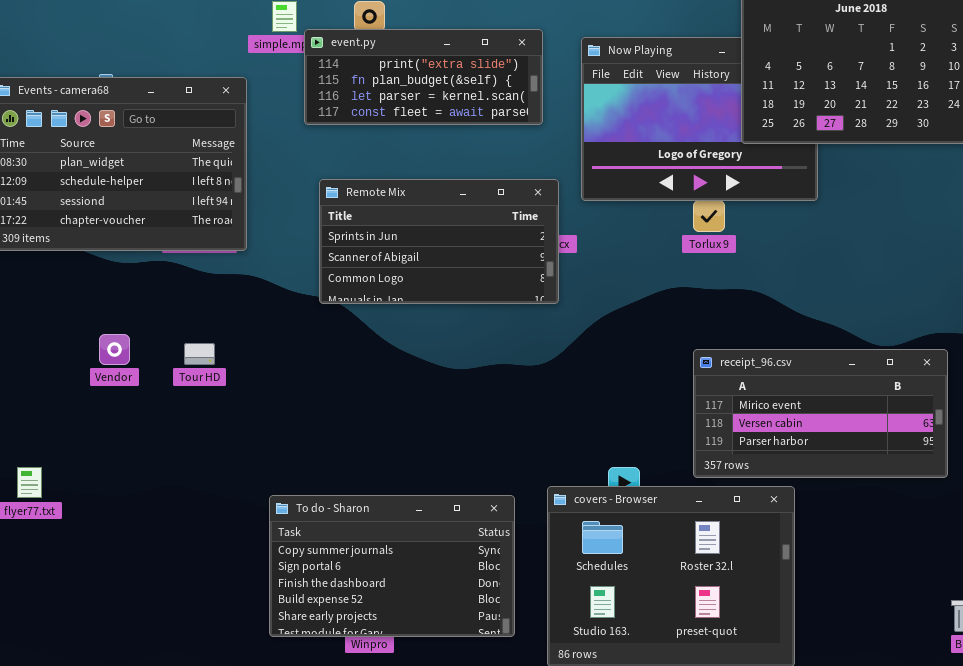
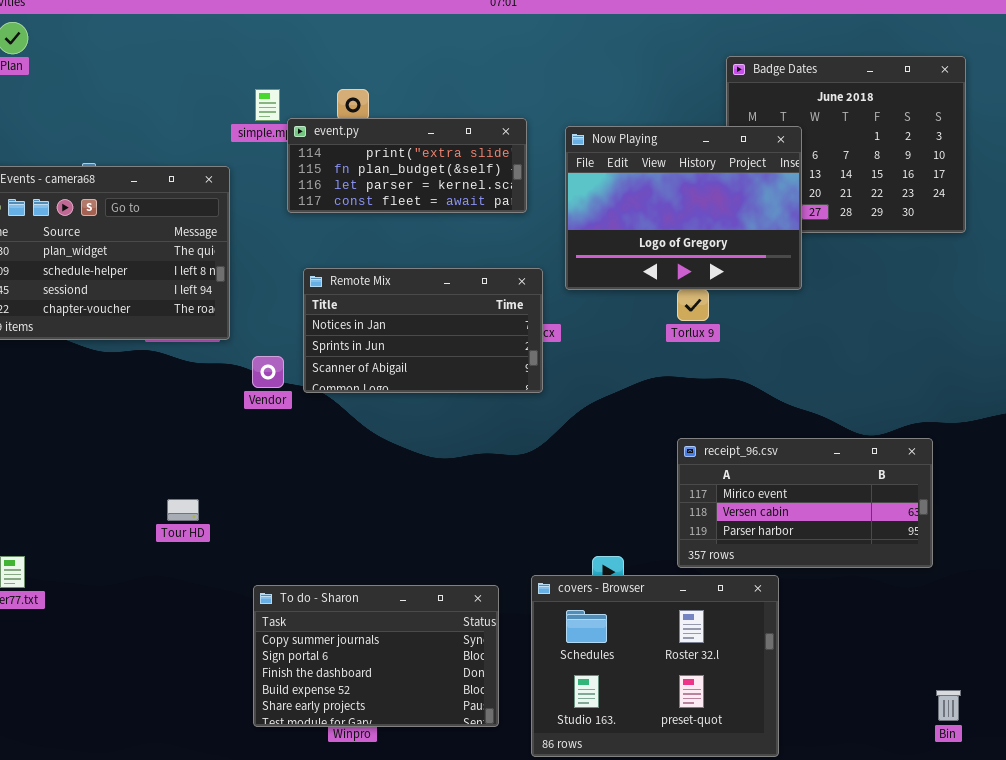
Now Playing: [581,37,818,201] -> [565,126,802,290], raised
Remote Mix: [319,179,559,304] -> [303,268,543,393], scrolled up 1 row
Vendor: [99,334,130,365] -> [252,356,284,388], moved
Tour HD: [184,343,215,365] -> [167,499,199,521], moved

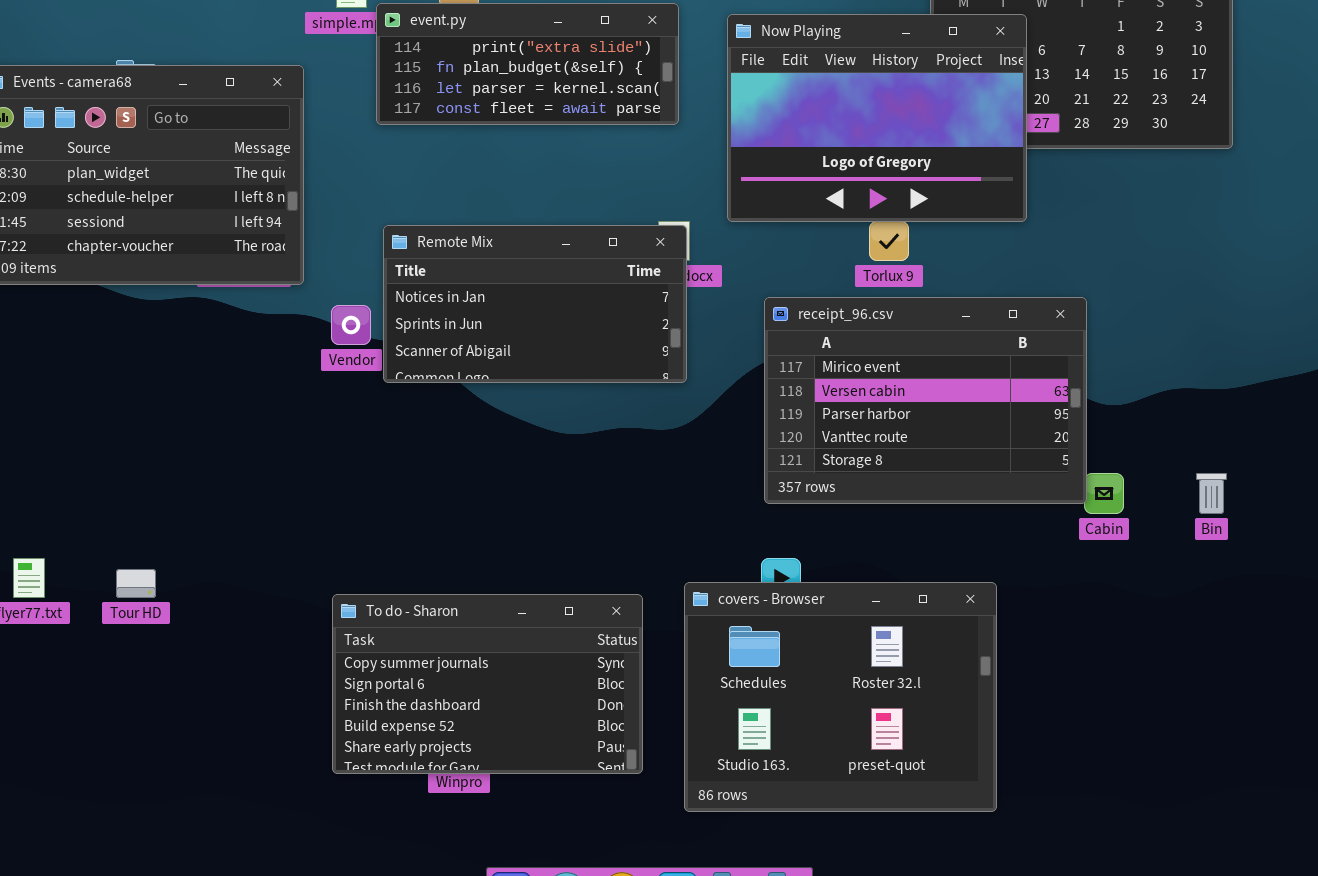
Remote Mix: [303,268,543,393] -> [383,225,687,383], moved
receipt_96.csv: [677,438,933,568] -> [764,297,1087,504], moved, resized
Tour HD: [167,499,199,521] -> [116,569,156,598], moved
Bin: [936,690,961,721] -> [1196,473,1227,514], moved

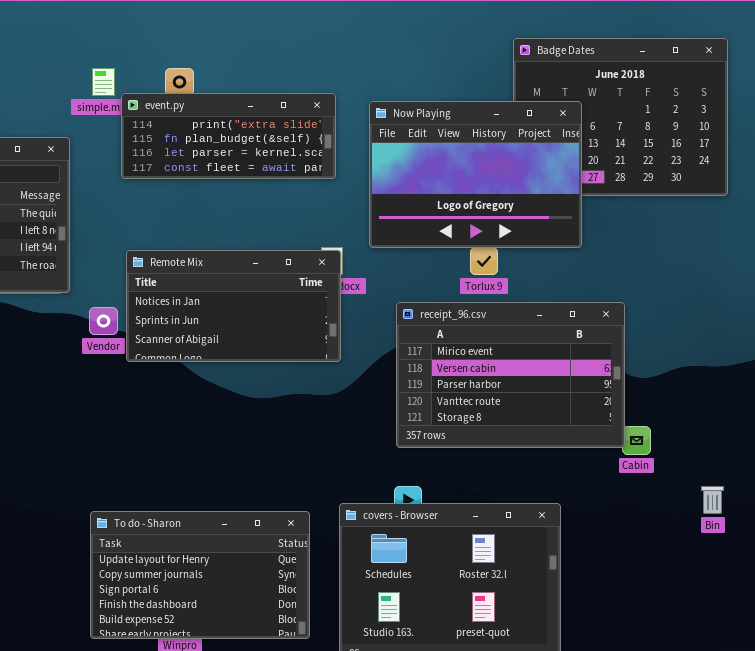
Bin: [1196,473,1227,514] -> [701,486,724,514], moved
To do - Sharon: [332,594,643,774] -> [90,511,310,639], scrolled up 1 row

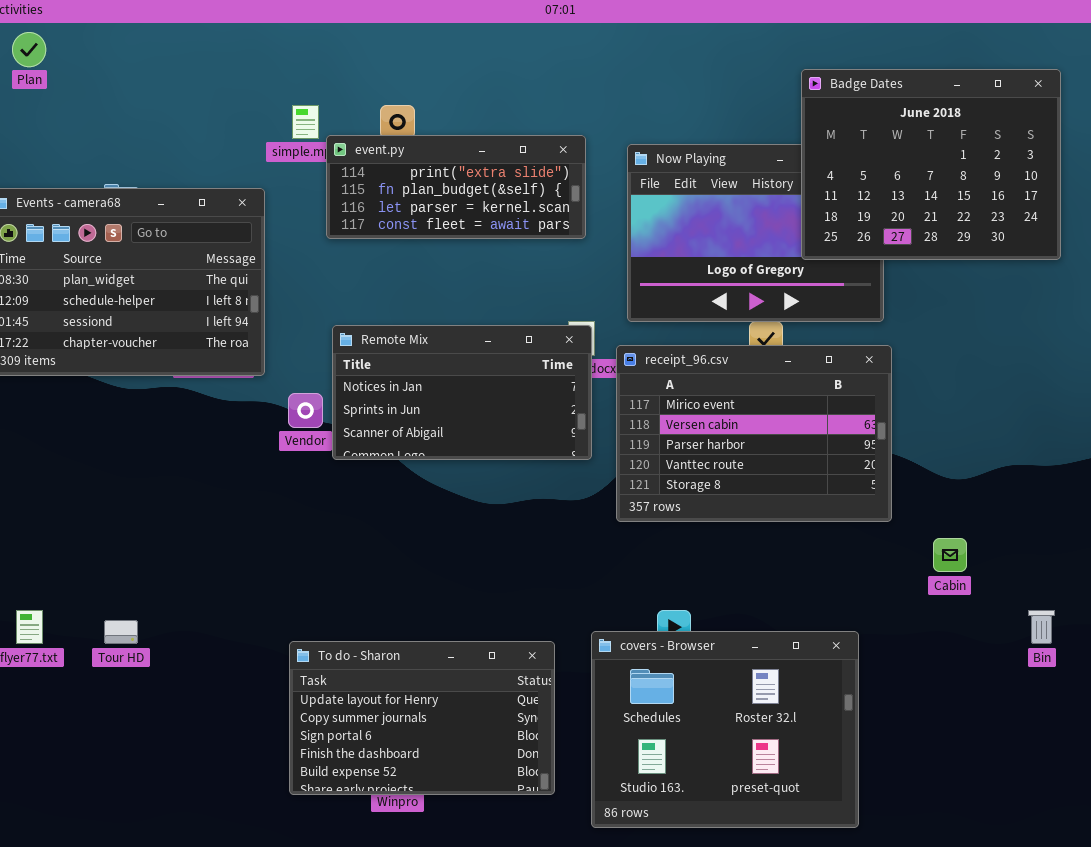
Badge Dates: [513,38,728,196] -> [801,69,1061,260], raised
receipt_96.csv: [396,302,625,448] -> [616,345,892,522], moved

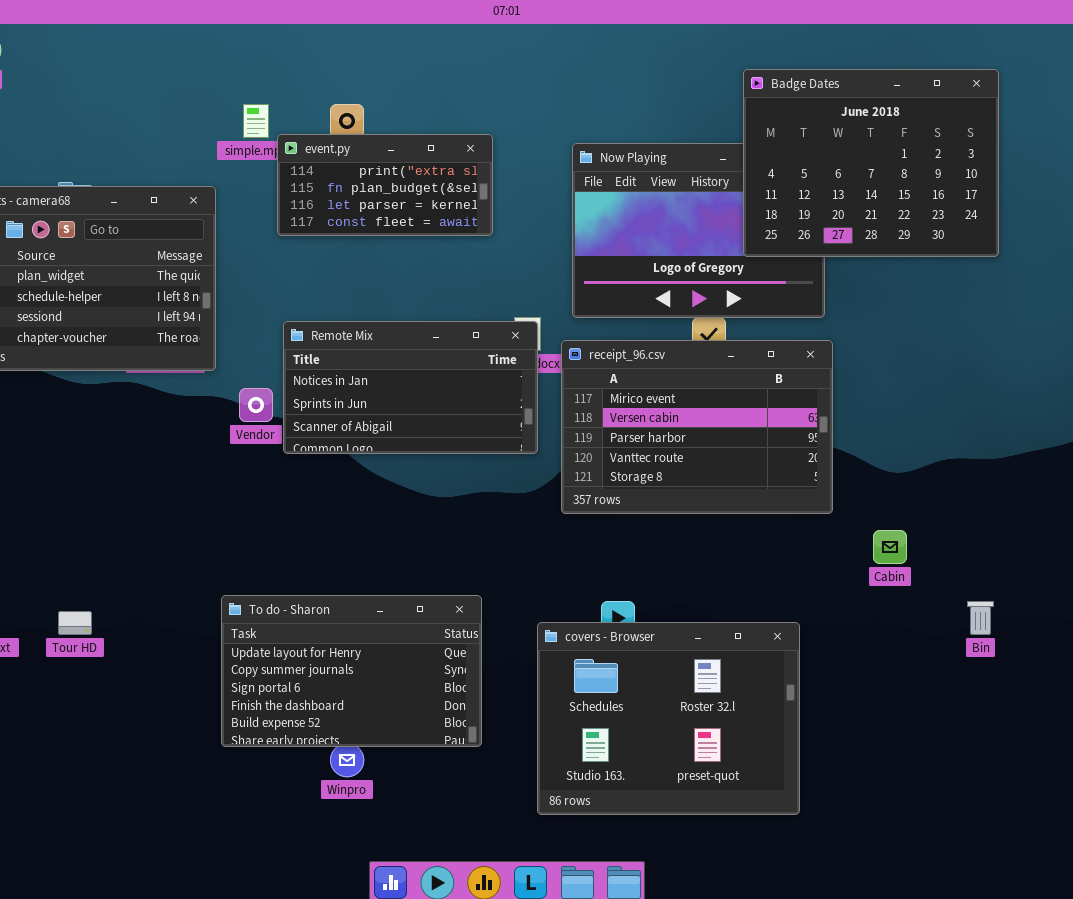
event.py: [326,135,586,239] -> [277,134,493,236], resized
To do - Sharon: [289,641,555,795] -> [221,595,482,747], moved

